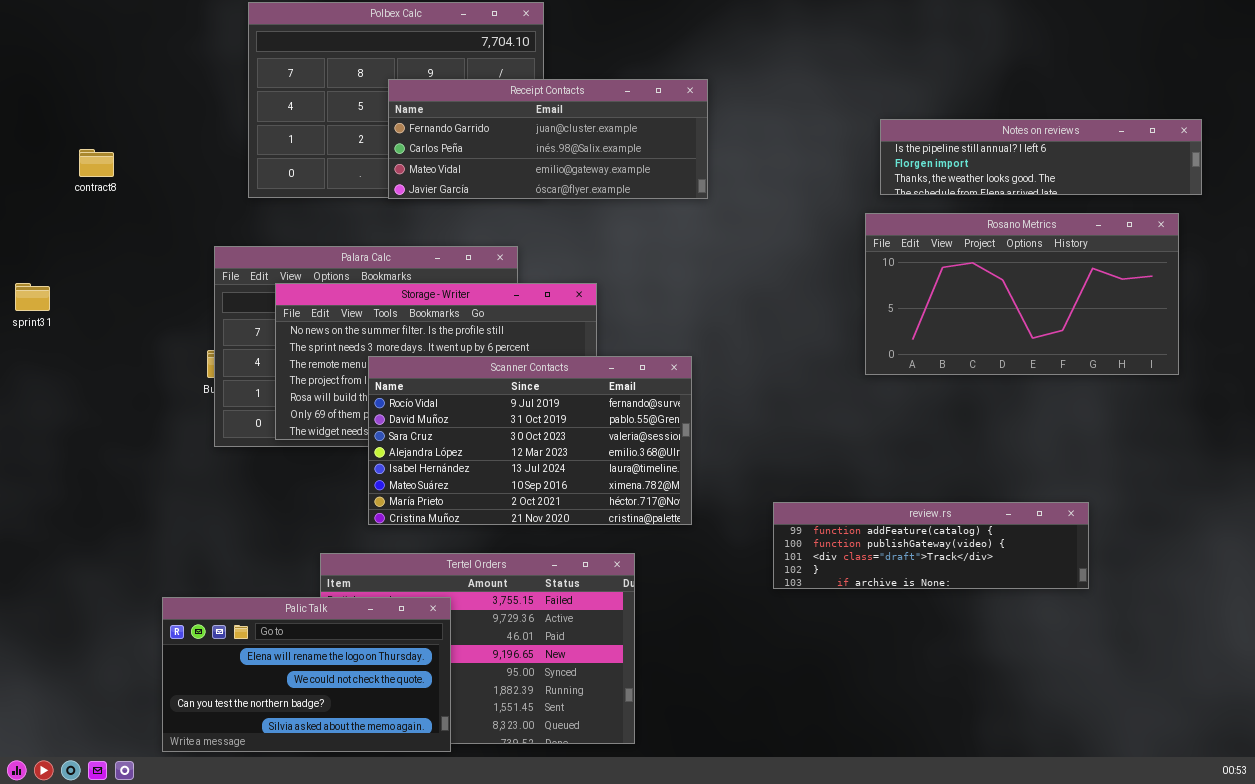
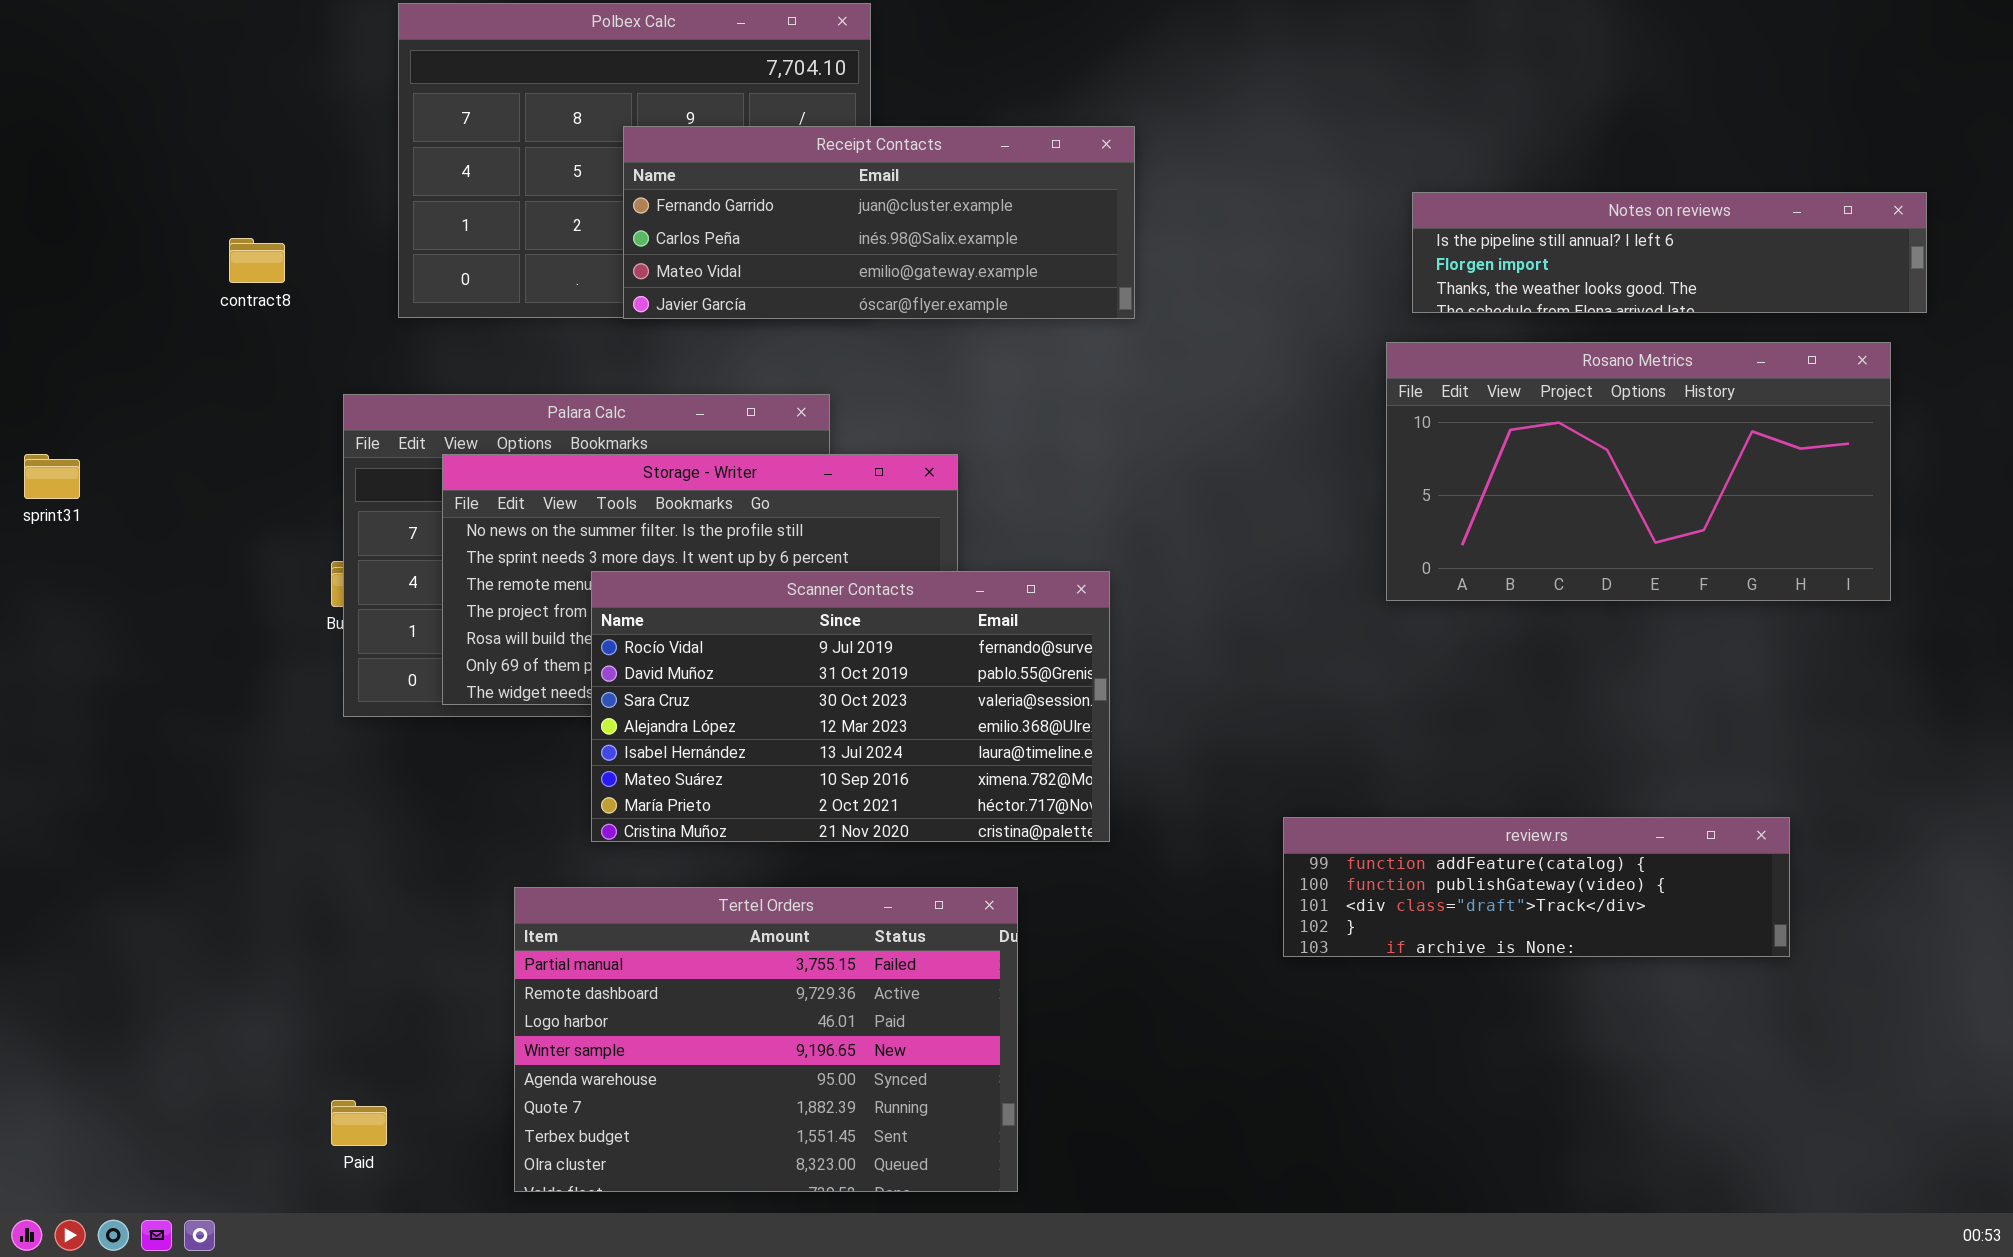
contract8: [79,149,114,177] -> [229,238,285,283], moved
review.rs: [773,502,1089,589] -> [1283,817,1790,957], moved
Palic Talk: [162,597,451,752] -> none, closed

